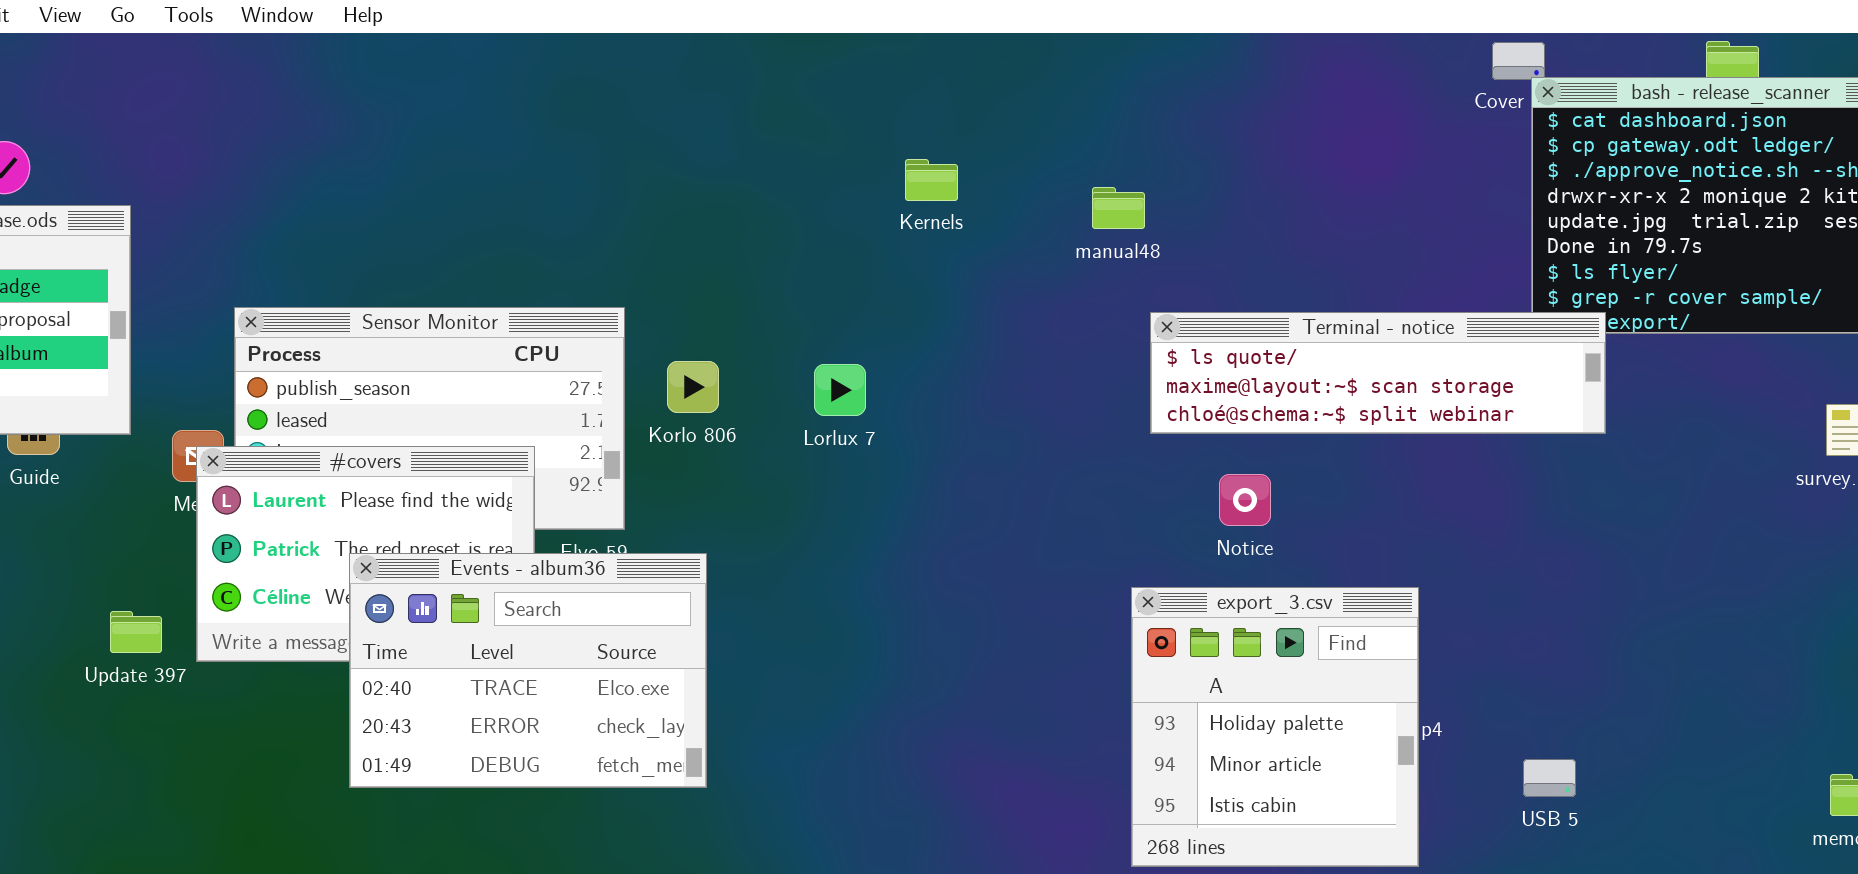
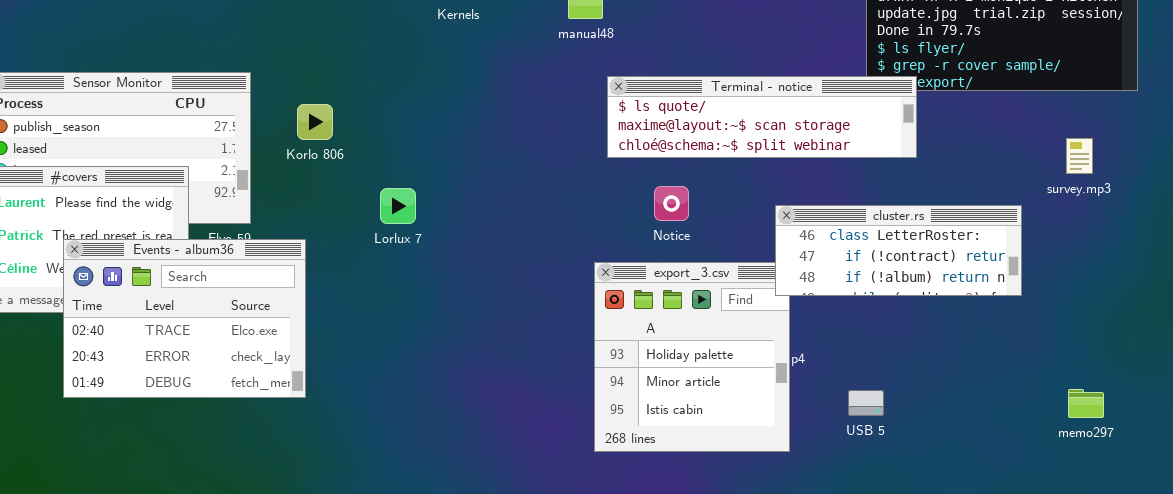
Korlo 806: [667,361,719,413] -> [297,104,333,140], moved
Lorlux 7: [814,364,866,416] -> [380,188,416,224], moved
cluster.rs: none -> [775,205,1022,296], opened
USB 5: [1523,759,1576,797] -> [848,390,884,416], moved

